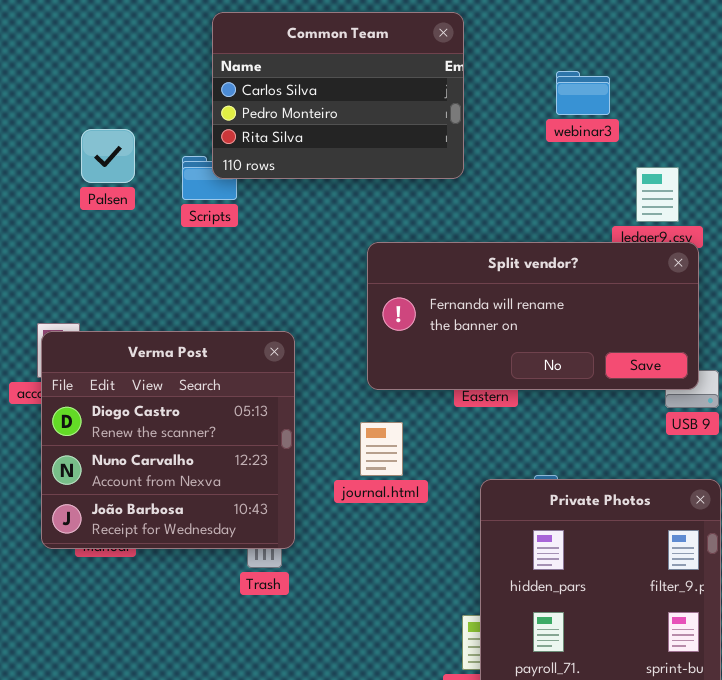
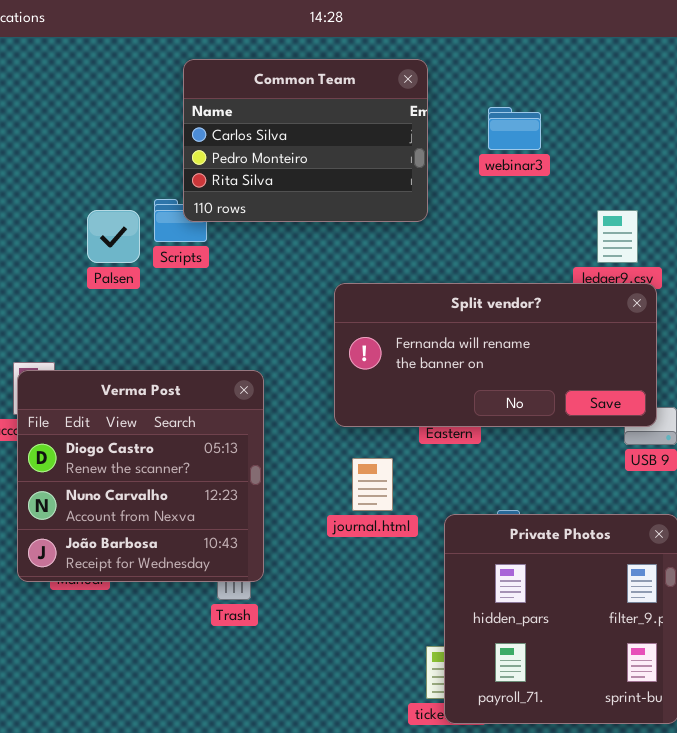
webinar3: [556,71,610,115] -> [488,107,541,150], moved
Palsen: [81,129,135,183] -> [87,210,140,263], moved
journal.html: [360,422,403,476] -> [352,458,393,511], moved

